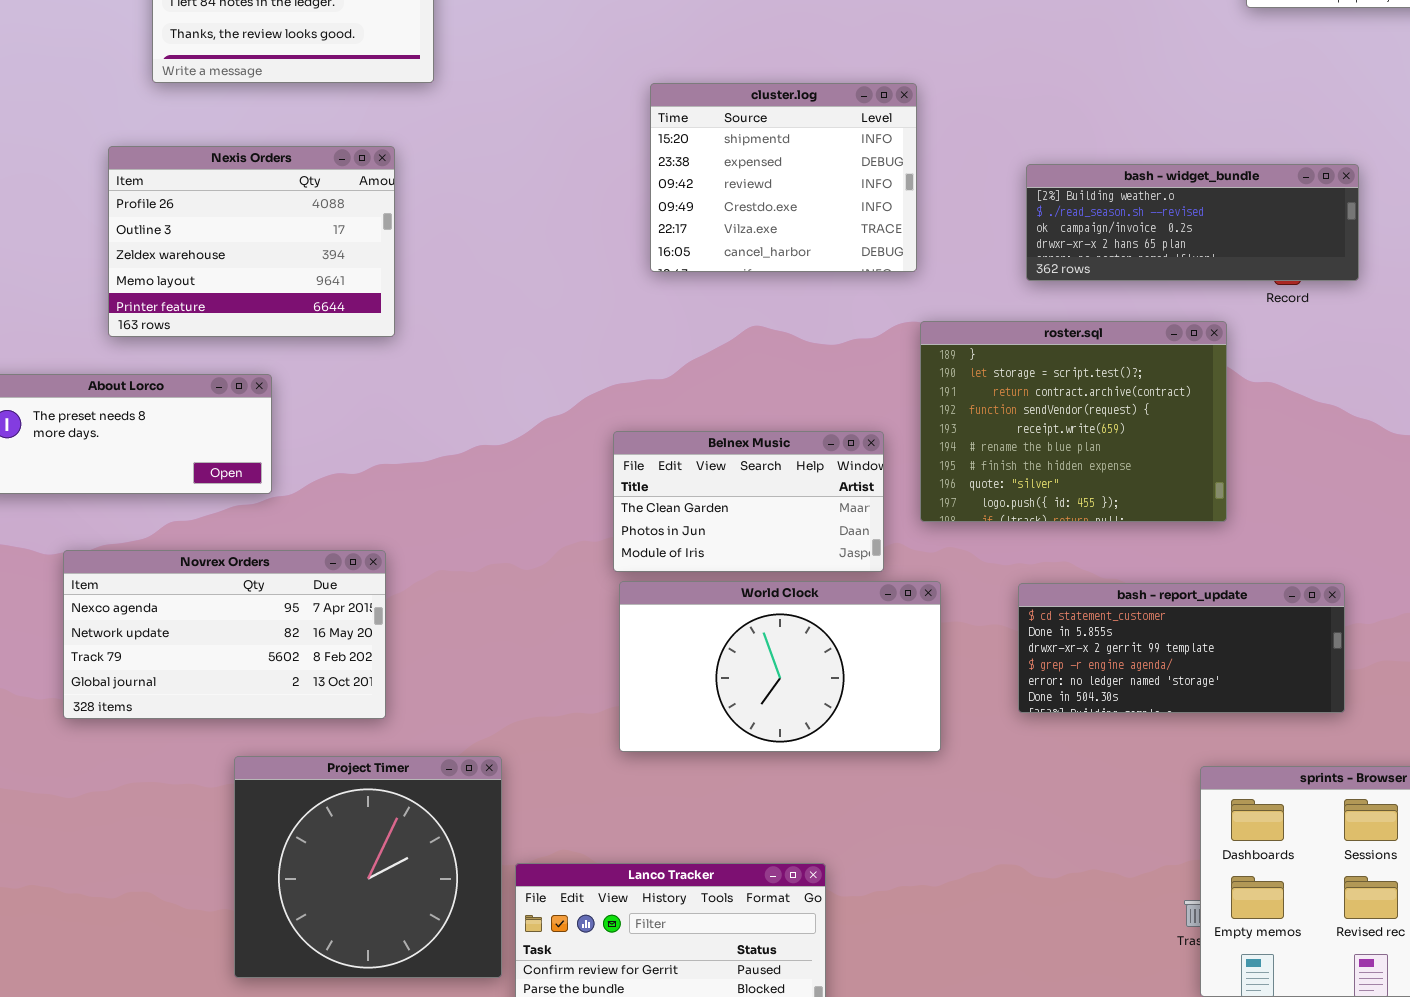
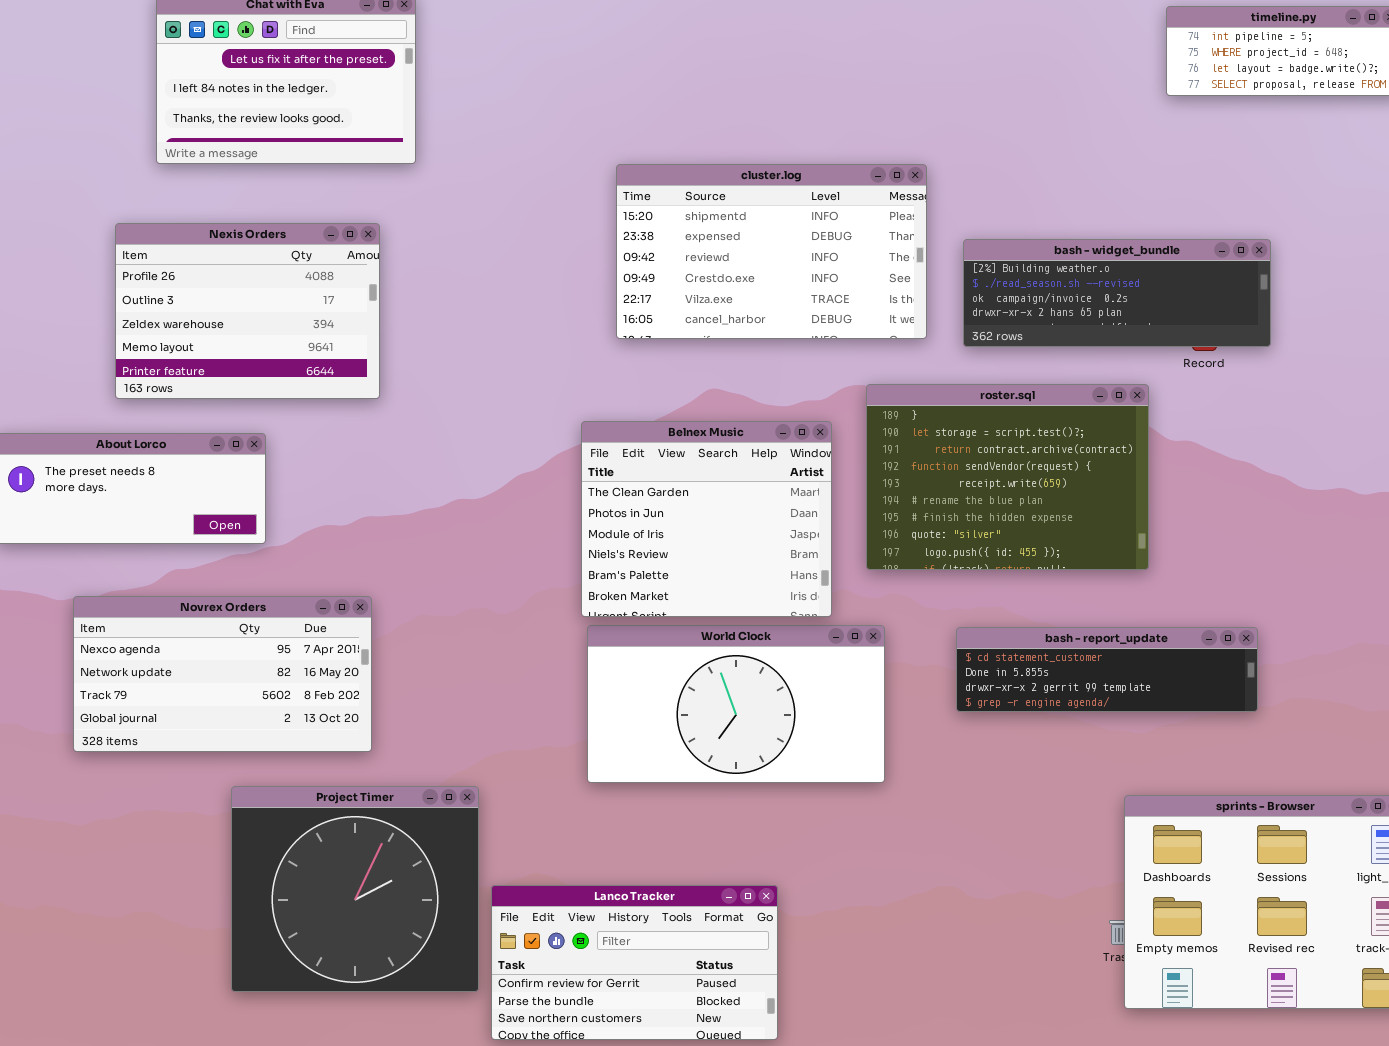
cluster.log: [650,83,917,272] -> [616,164,927,339], resized
Belnex Music: [613,431,884,572] -> [581,421,832,617], resized
bash - report_update: [1018,583,1345,713] -> [956,627,1258,712], resized

